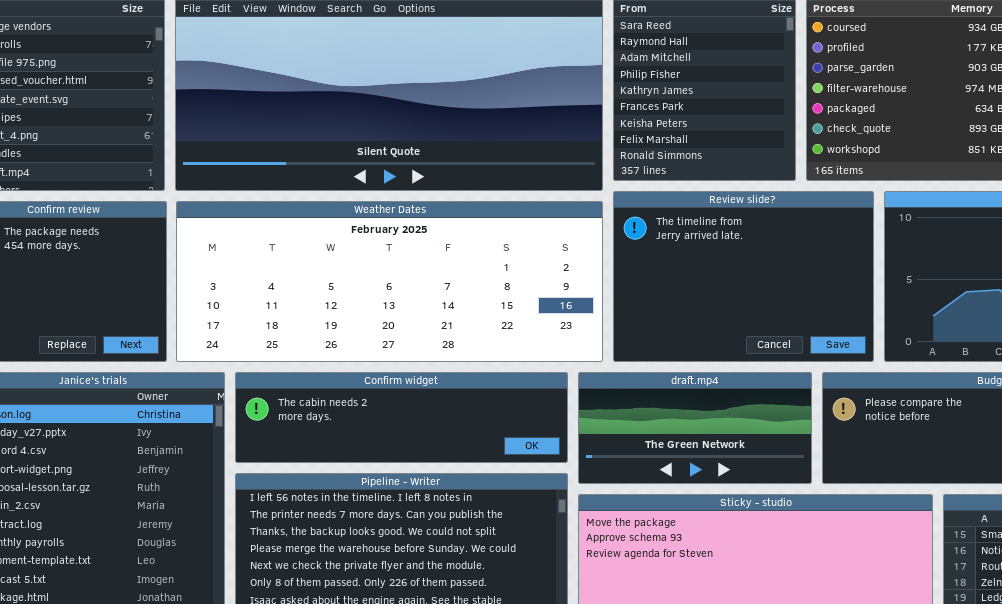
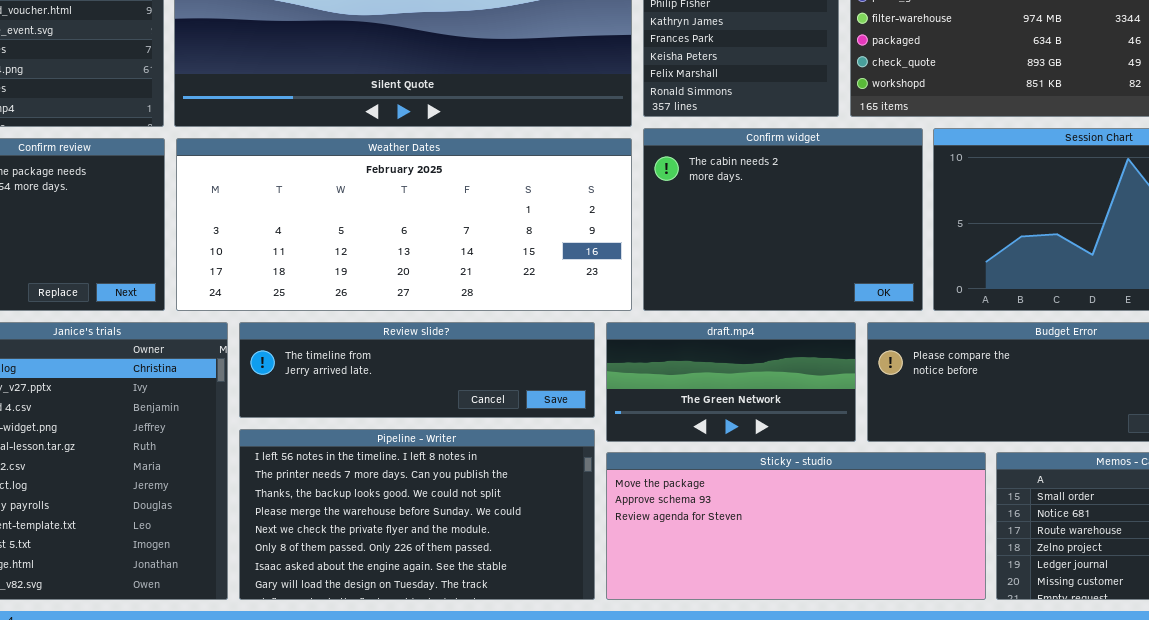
Review slide?: [613,191,874,362] -> [239,322,595,418], moved, resized
Confirm widget: [235,372,568,463] -> [643,128,923,311], moved, resized

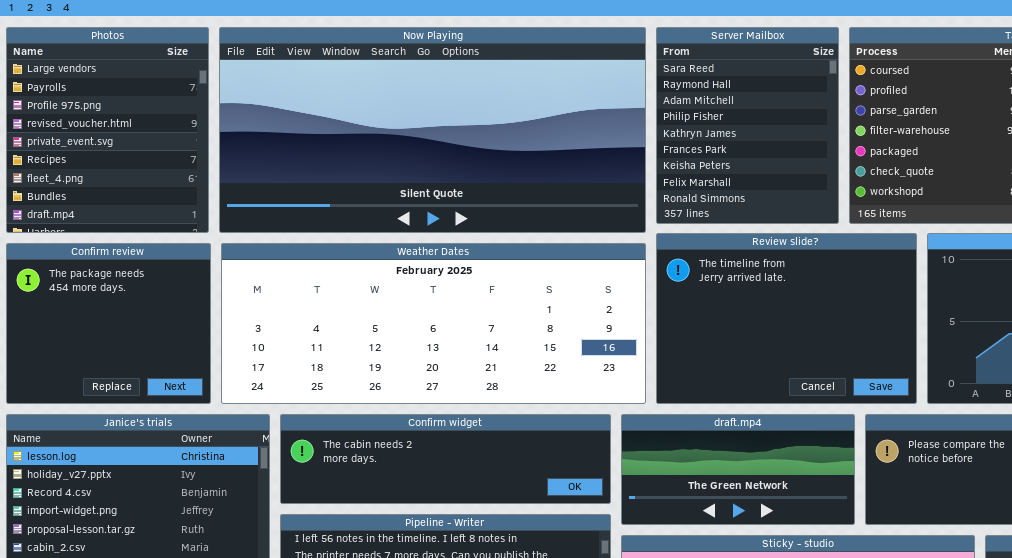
Confirm widget: [643,128,923,311] -> [280,414,611,504], moved, resized
Review slide?: [239,322,595,418] -> [656,233,917,404], moved, resized

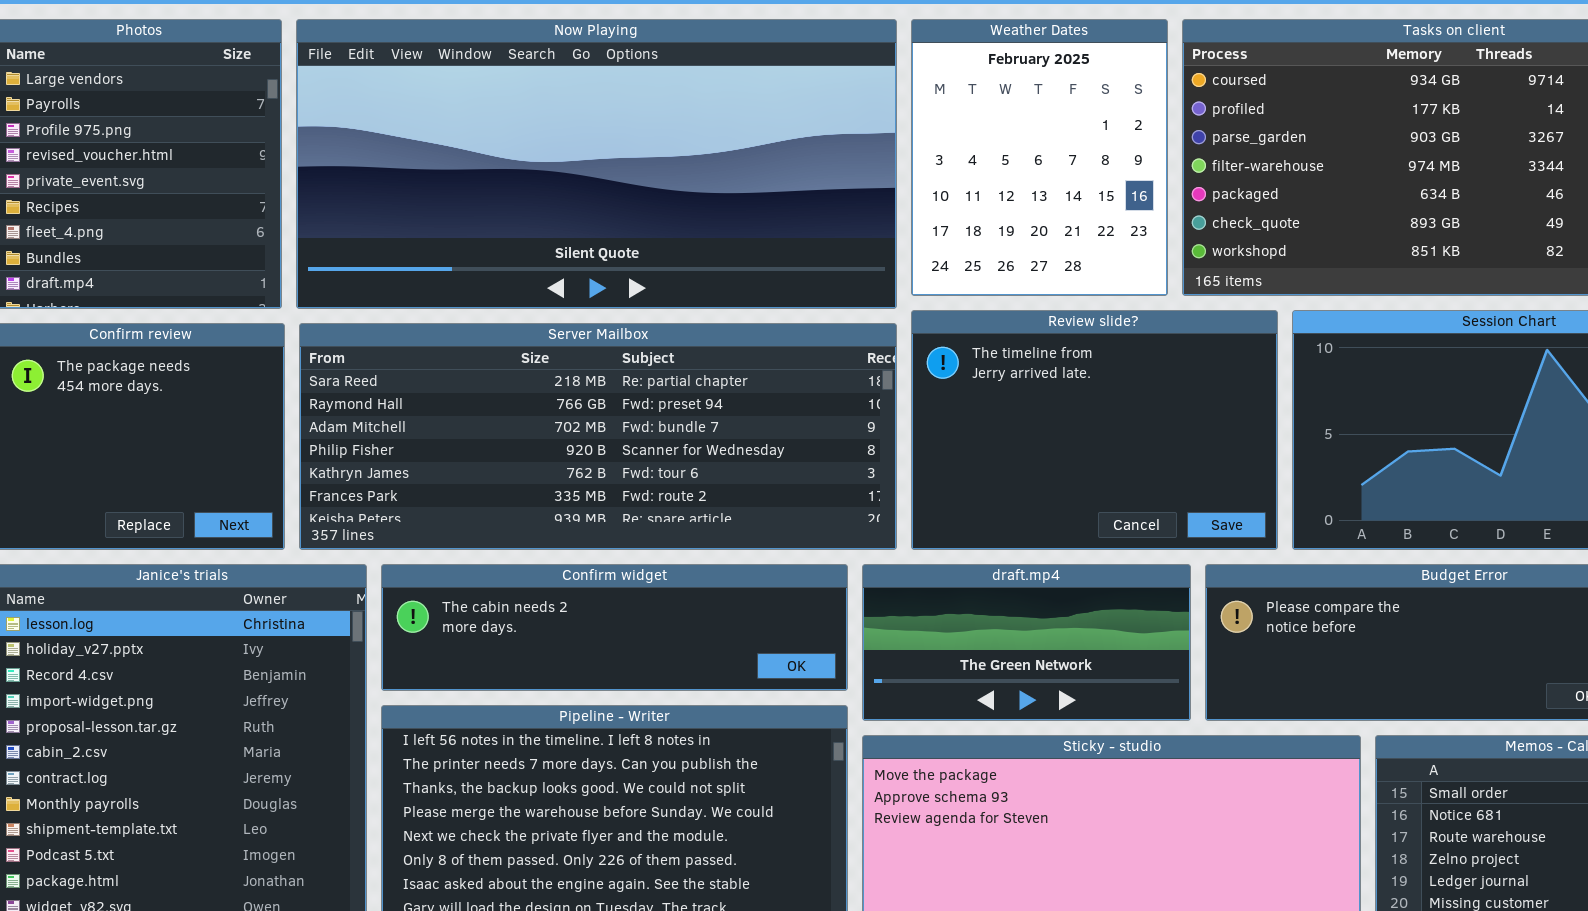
Server Mailbox: [656,27,839,224] -> [299,323,897,550], moved, resized
Weather Dates: [221,243,646,404] -> [911,19,1168,296], moved, resized

